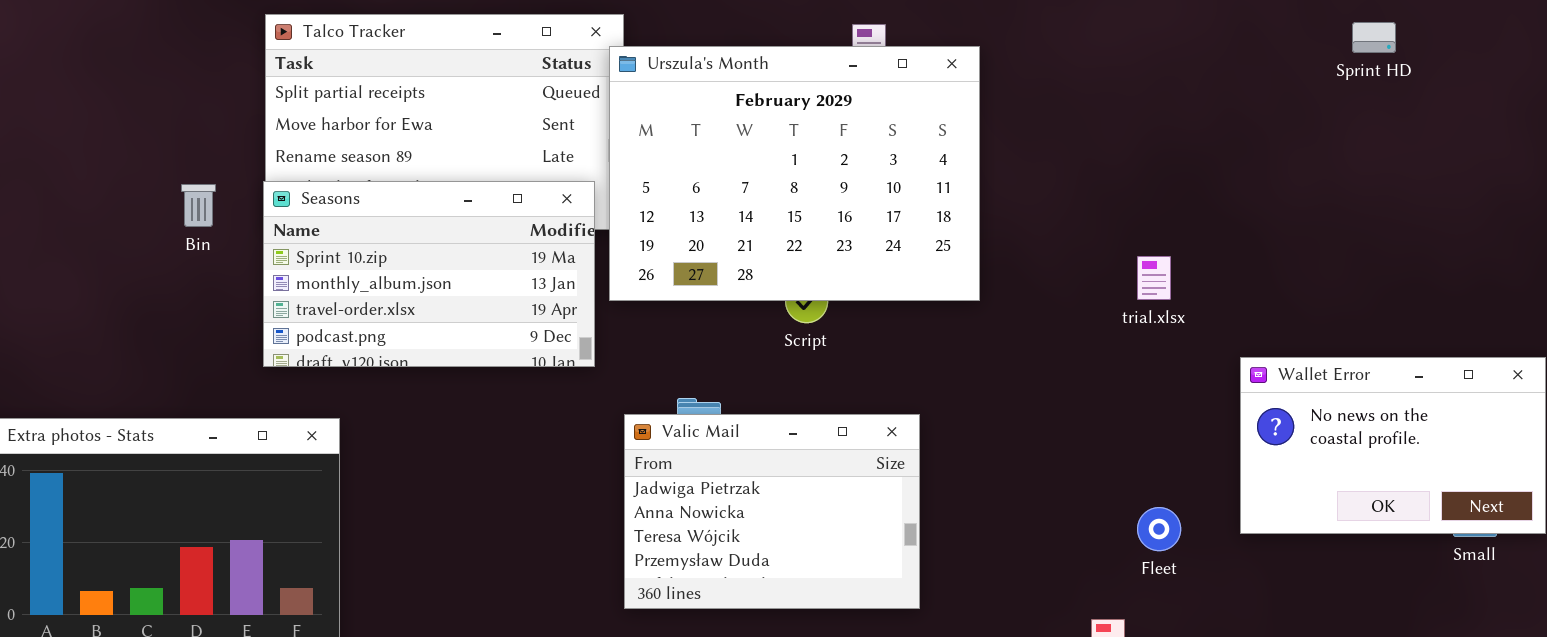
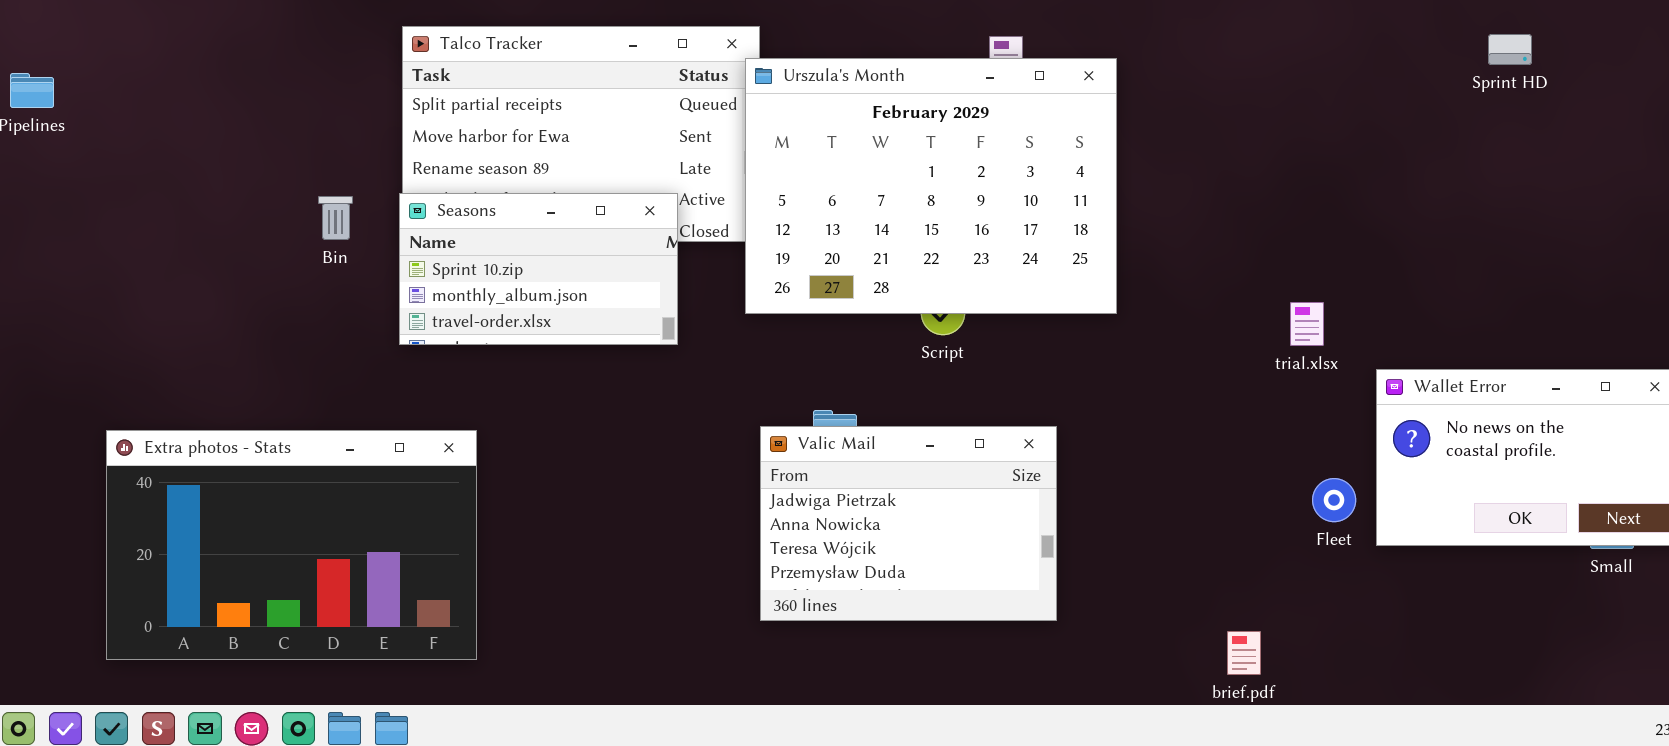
Seasons: [263,181,595,367] -> [399,193,678,345], resized
trial.xlsx: [1137,256,1171,300] -> [1290,302,1324,346], moved
Fleet: [1137,507,1181,551] -> [1312,478,1356,522], moved

